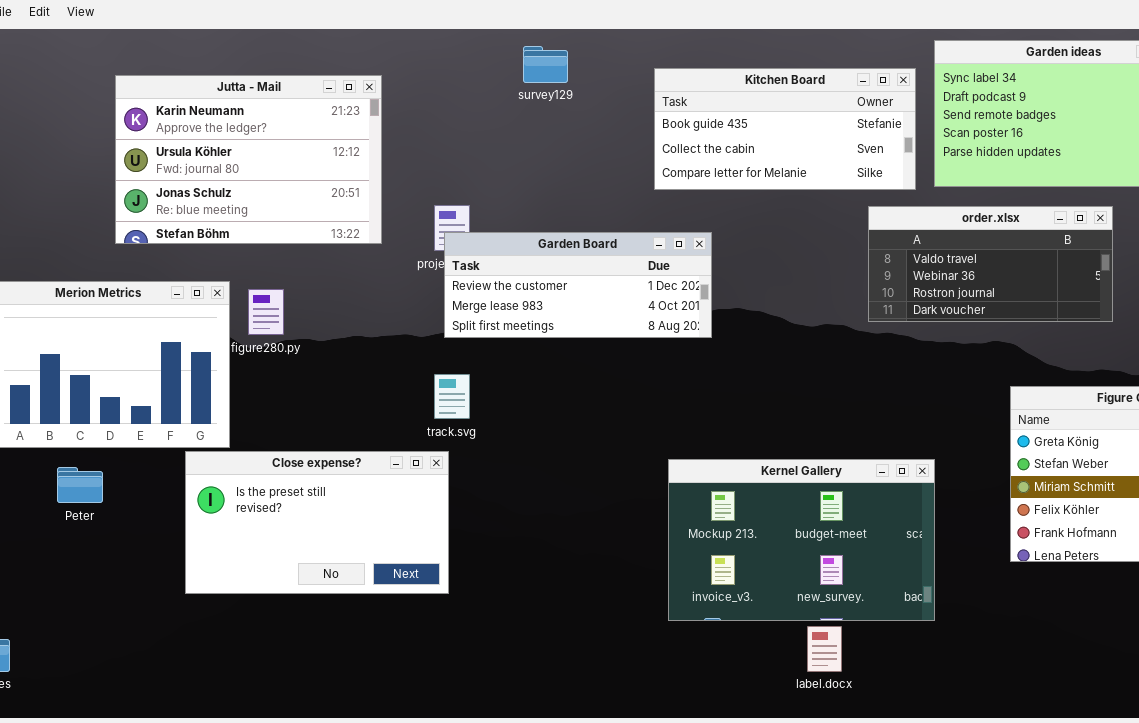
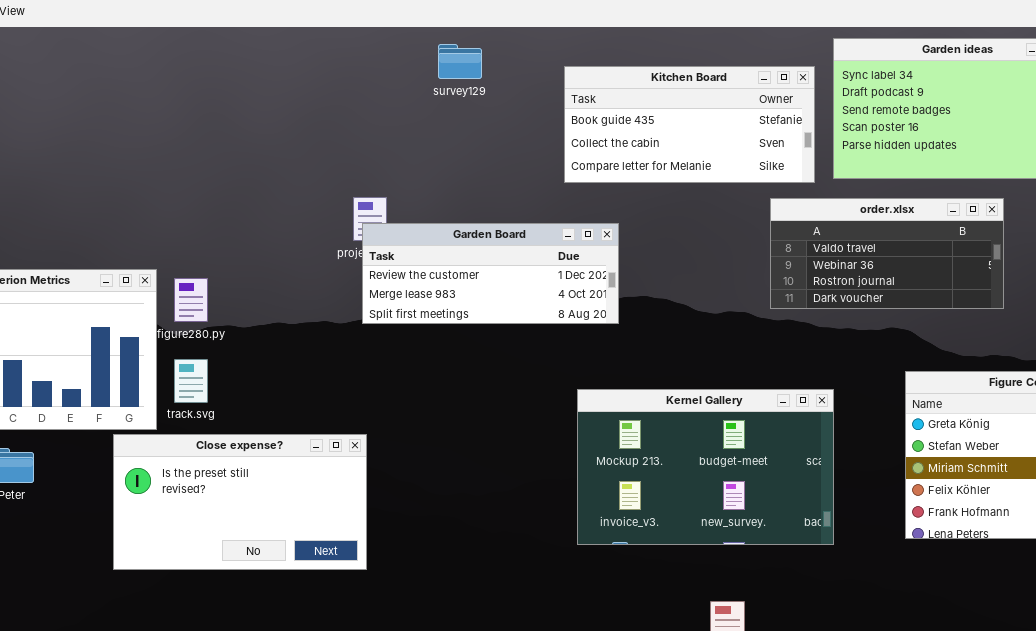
Jutta - Mail: [115,75,382,244] -> none, closed
track.svg: [434,374,470,419] -> [174,359,208,403], moved
Kernel Gallery: [668,459,935,621] -> [577,389,834,545], moved

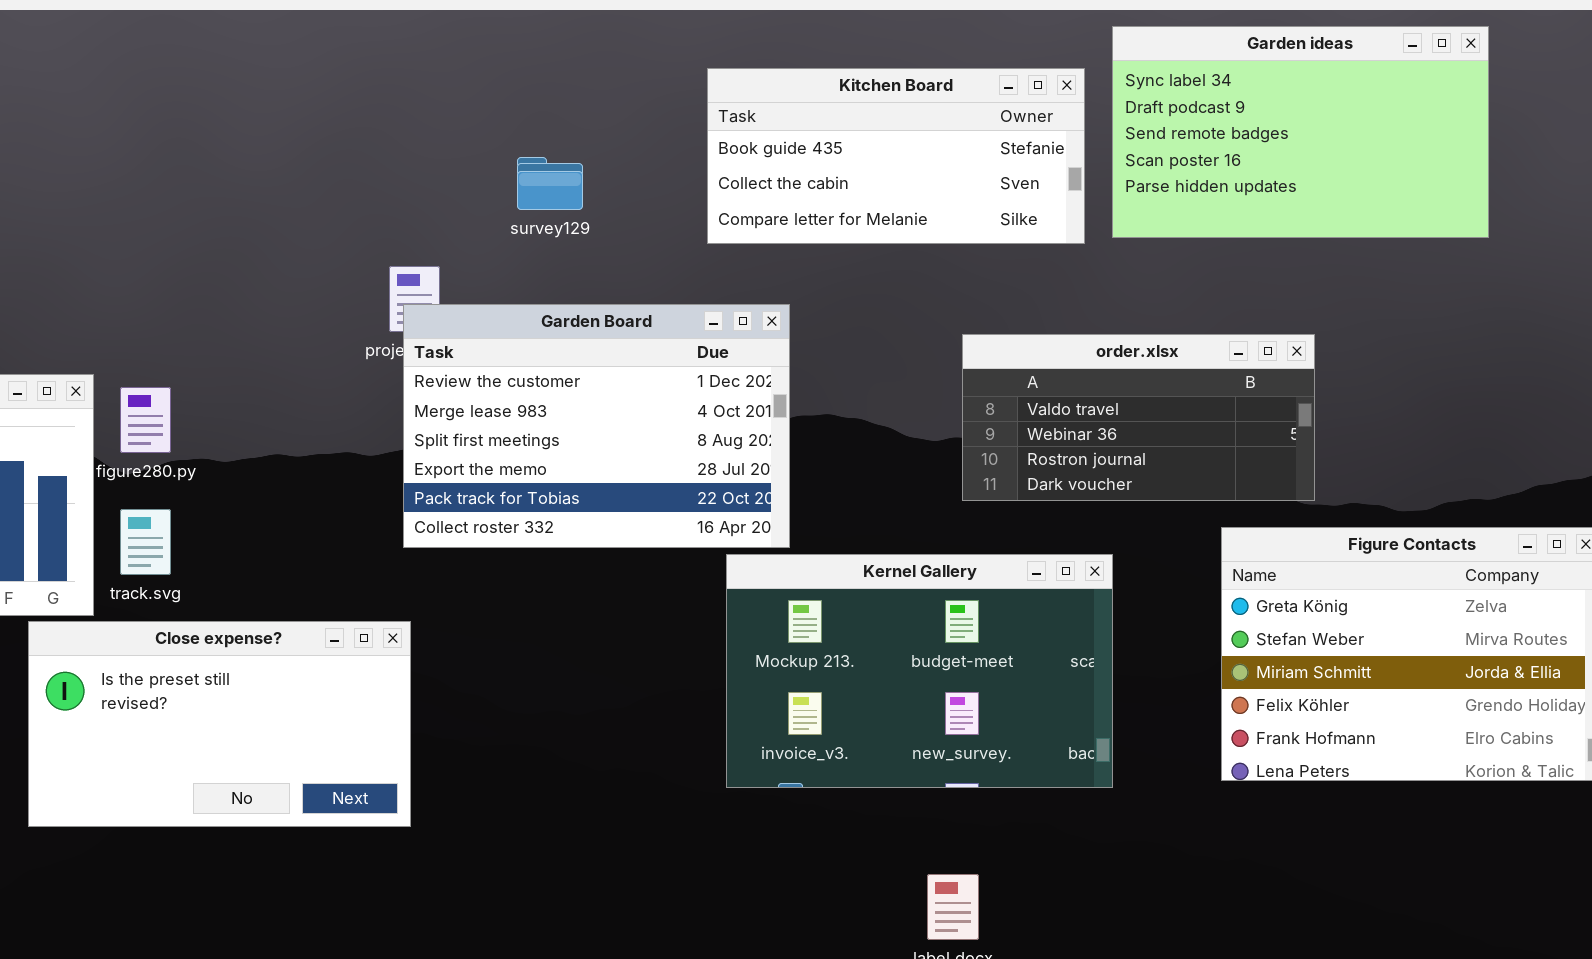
survey129: [438,44,482,79] -> [517,157,583,210], moved
order.xlsx: [770,198,1004,309] -> [962,334,1315,501], moved
Garden Board: [362,223,619,324] -> [403,304,790,548], resized

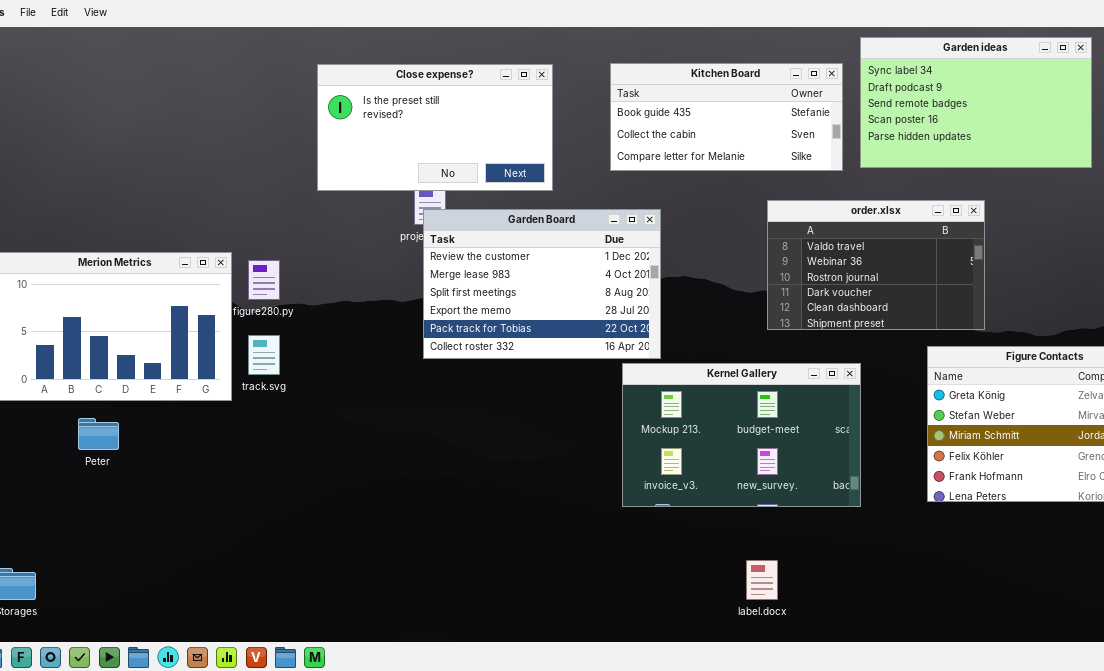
order.xlsx: [962,334,1315,501] -> [767,200,985,330], resized
Close expense?: [28,621,411,827] -> [317,64,553,191], moved

